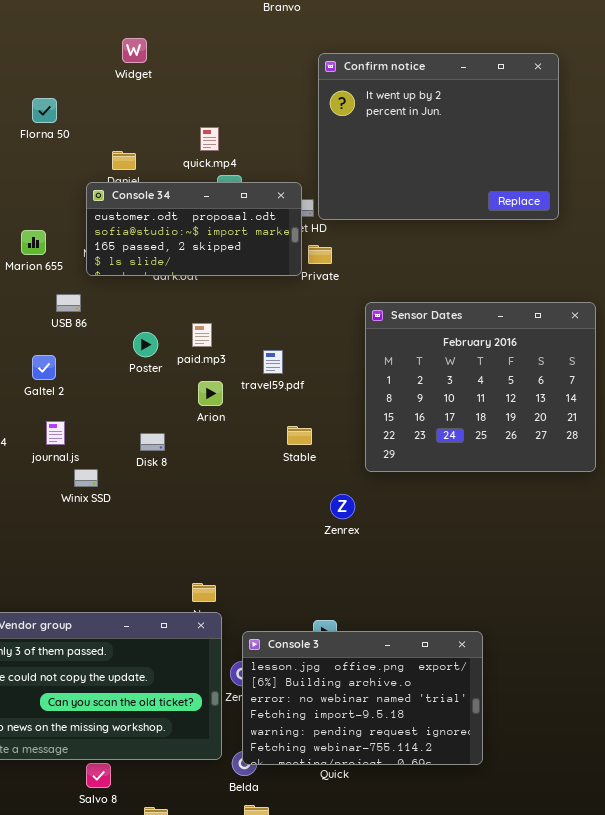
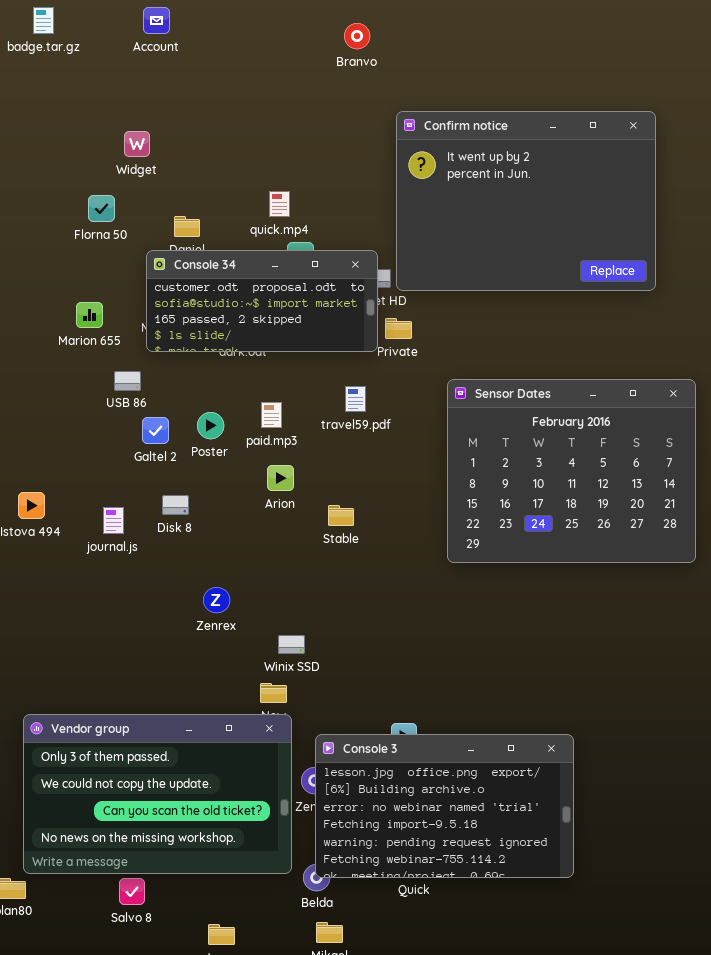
Widget: [122,38,147,63] -> [124,131,150,157], moved
Florna 50: [32,98,57,123] -> [88,195,115,222], moved
travel59.pdf: [263,350,283,374] -> [345,386,366,412], moved
Galtel 2: [32,355,56,380] -> [142,417,169,444], moved
Stable: [287,426,312,445] -> [328,505,354,526], moved
Disk 8: [140,433,165,451] -> [162,495,189,515], moved
Winix SSD: [74,469,98,487] -> [278,635,305,654], moved
Zenrex: [330,494,355,519] -> [203,587,230,613], moved
Salvo 8: [86,763,111,788] -> [119,878,145,905], moved

